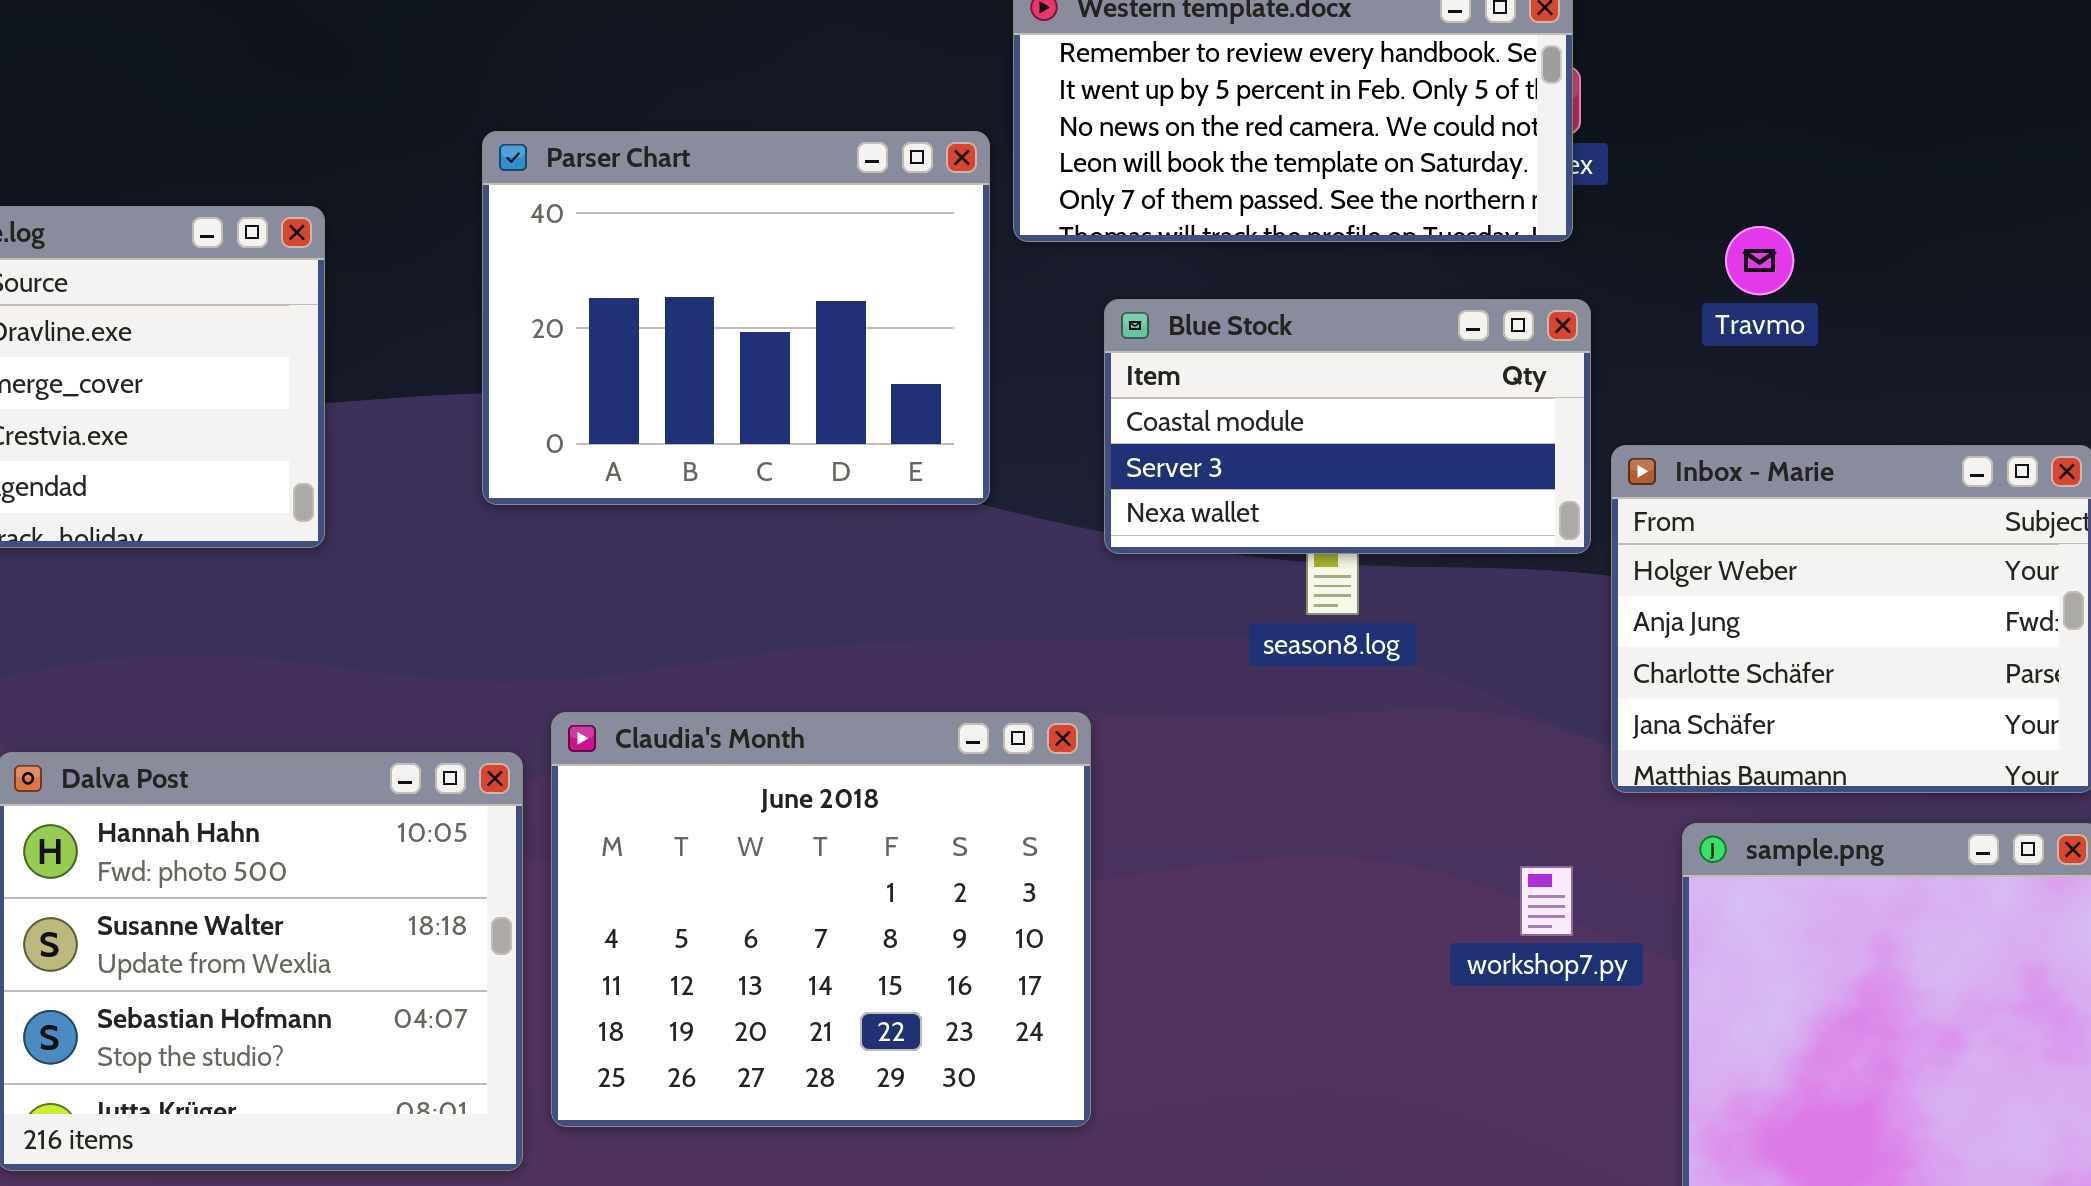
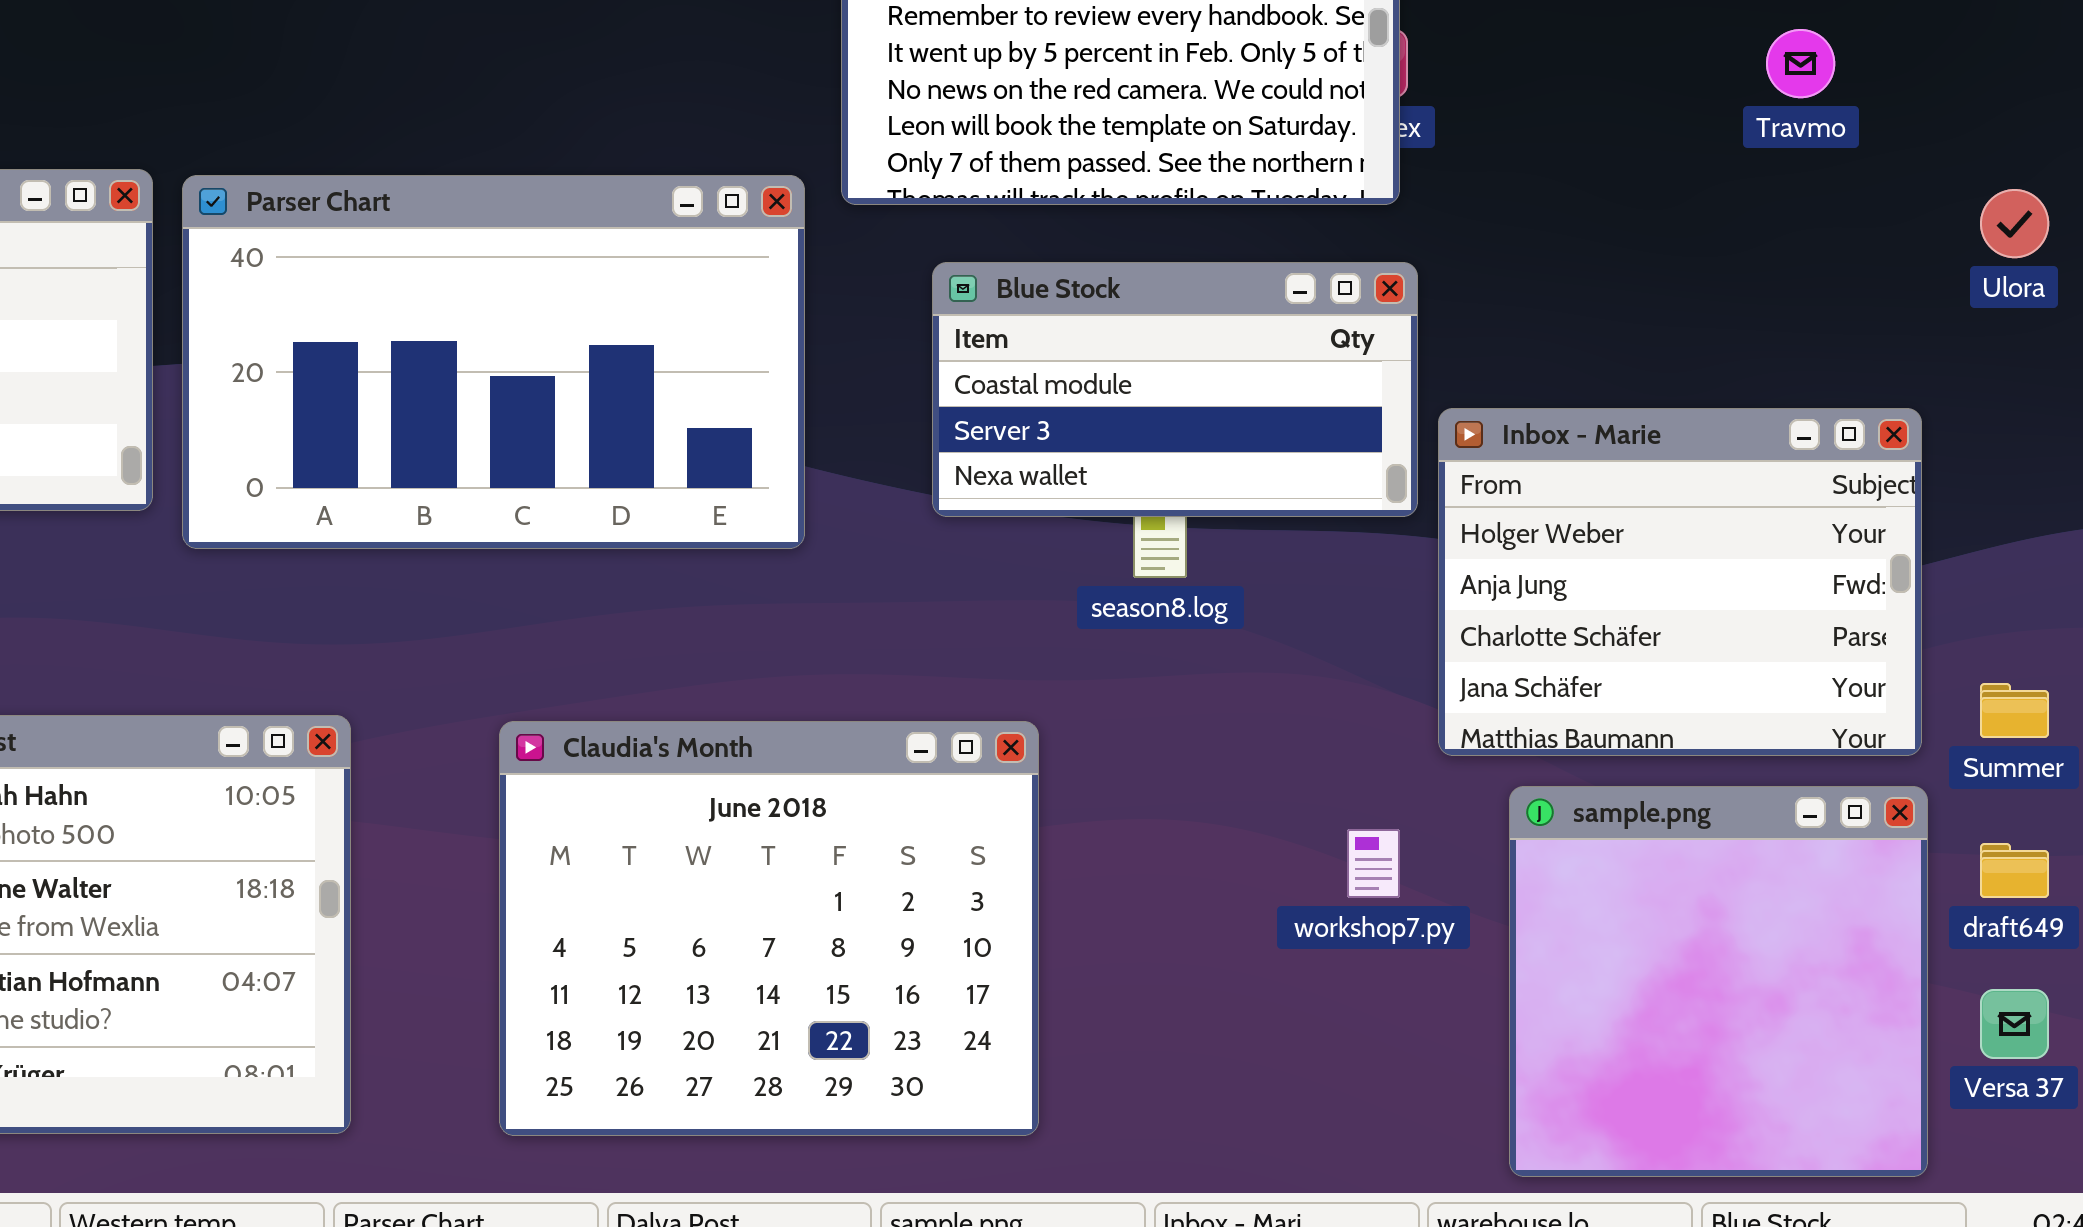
Parser Chart: [482,131,990,505] -> [182,175,805,549], moved, resized
Travmo: [1725,226,1794,295] -> [1766,29,1835,98], moved
Claudia's Month: [551,712,1091,1127] -> [499,721,1039,1136], moved

